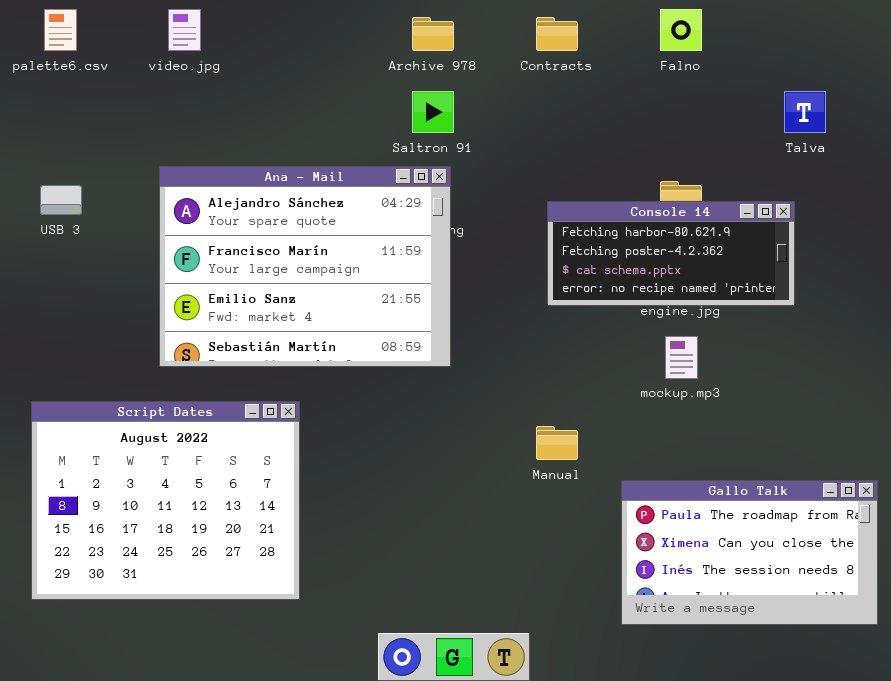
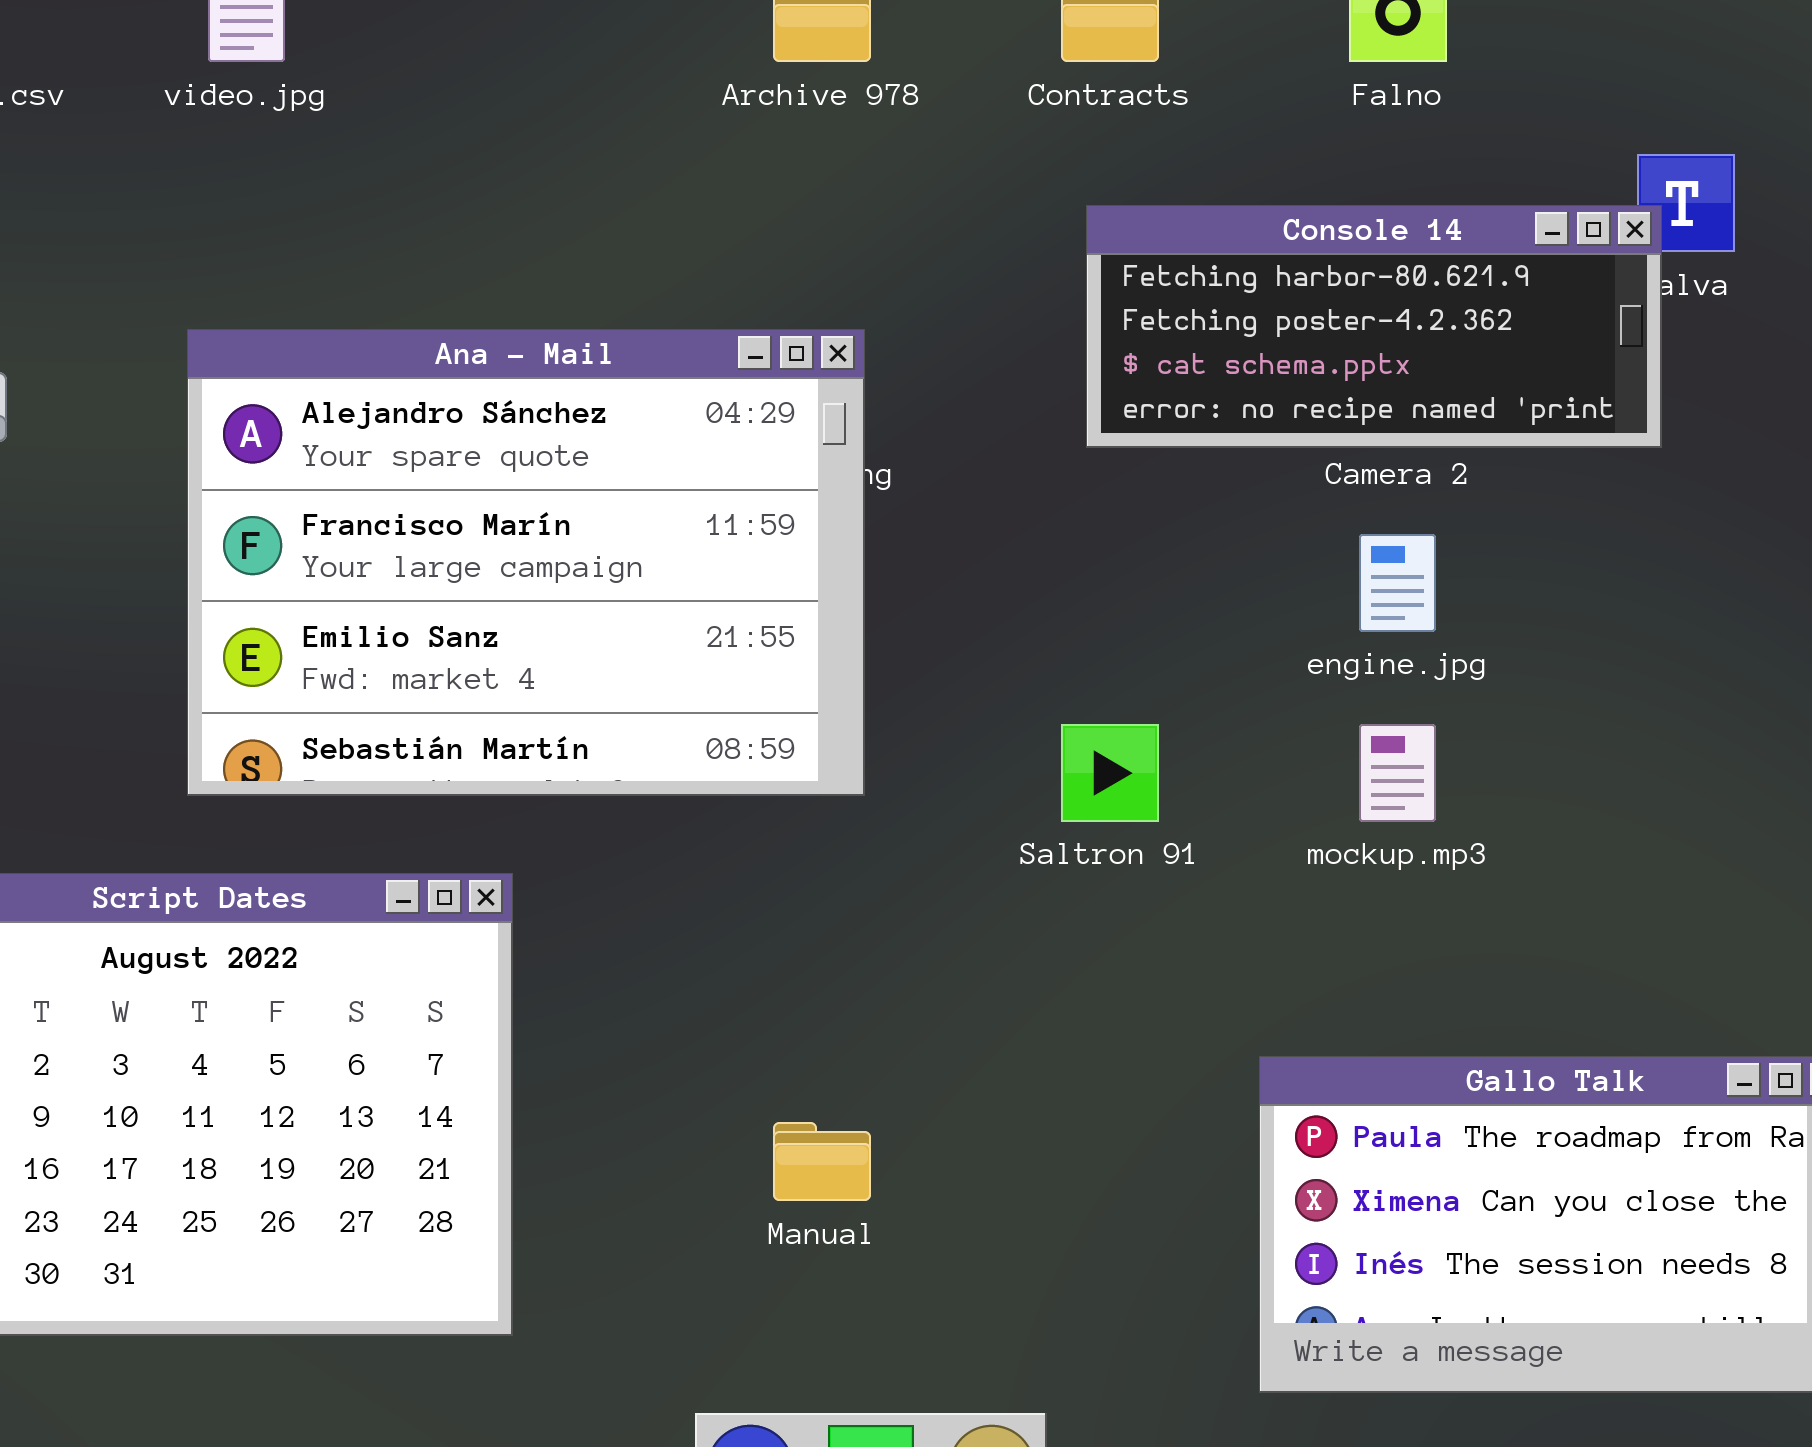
Saltron 91: [412,91,454,133] -> [1061,724,1159,822], moved
Console 14: [547,201,795,306] -> [1086,205,1662,448], moved
Manual: [536,426,578,460] -> [773,1122,871,1201], moved

